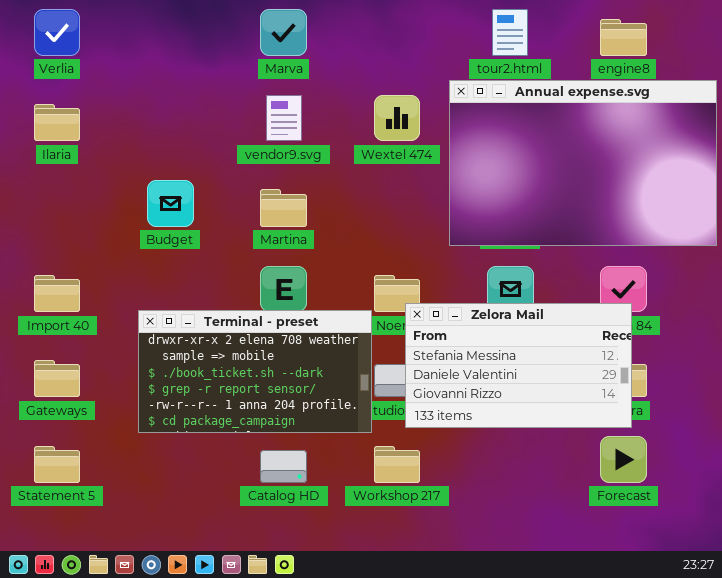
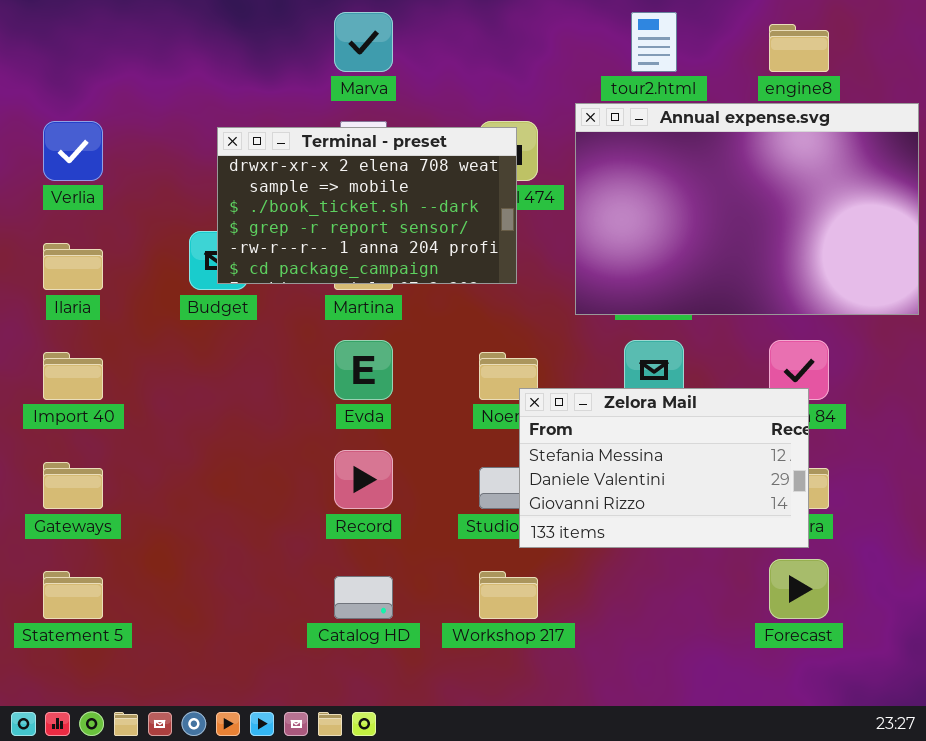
Verlia: [34,9,80,56] -> [43,121,103,181], moved
Ilaria: [34,104,80,141] -> [43,243,103,290], moved
Terminal - preset: [138,310,372,433] -> [217,127,517,284], moved

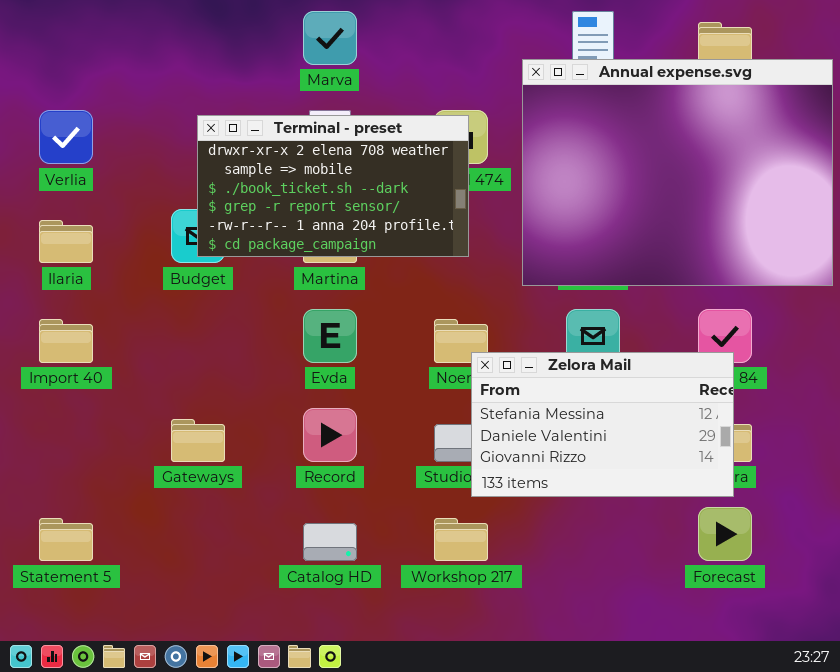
Annual expense.svg: [575,103,919,315] -> [522,59,833,286], resized
Gateways: [43,462,103,509] -> [171,419,225,462], moved

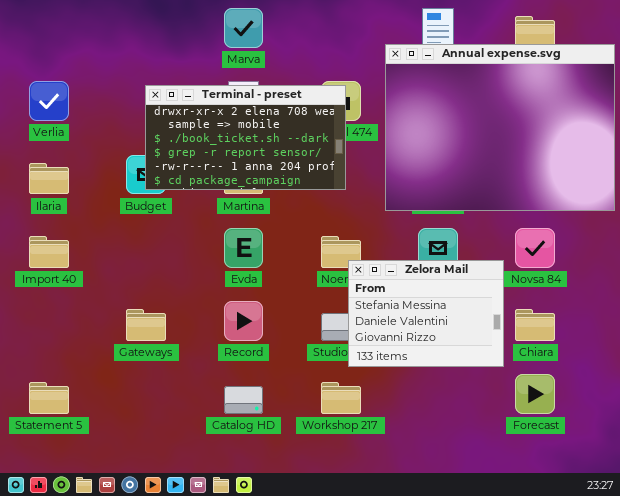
Zelora Mail: [471,352,734,497] -> [348,260,504,367], resized

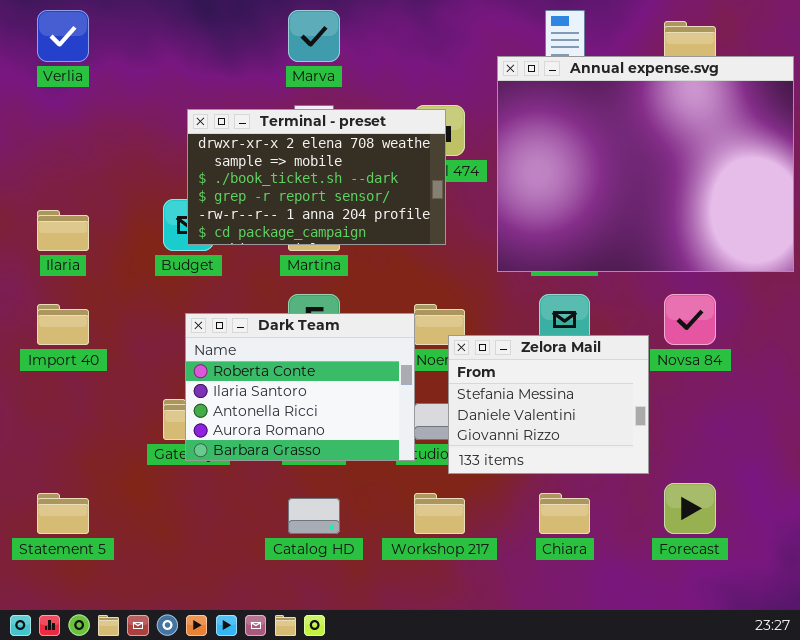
Verlia: [29,81,69,121] -> [37,10,89,62], moved
Dark Team: none -> [185,313,415,461], opened
Chiara: [515,309,555,341] -> [539,493,590,534], moved

